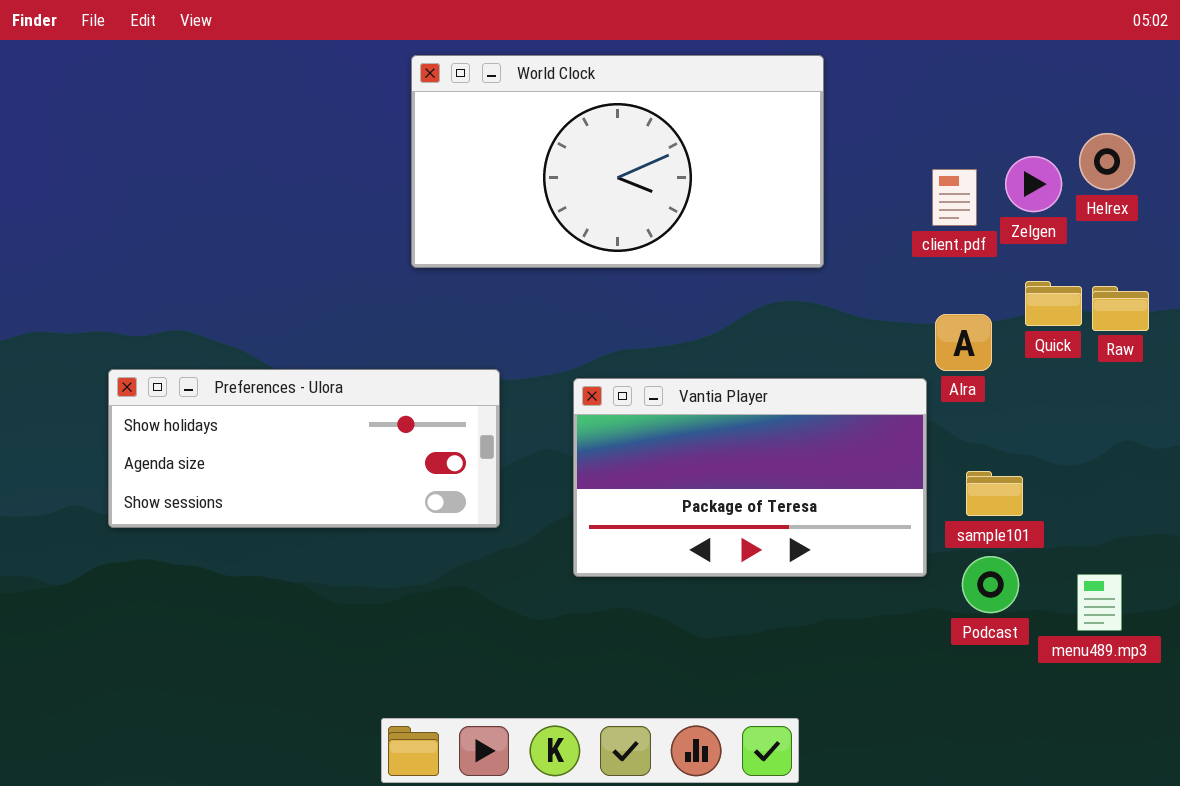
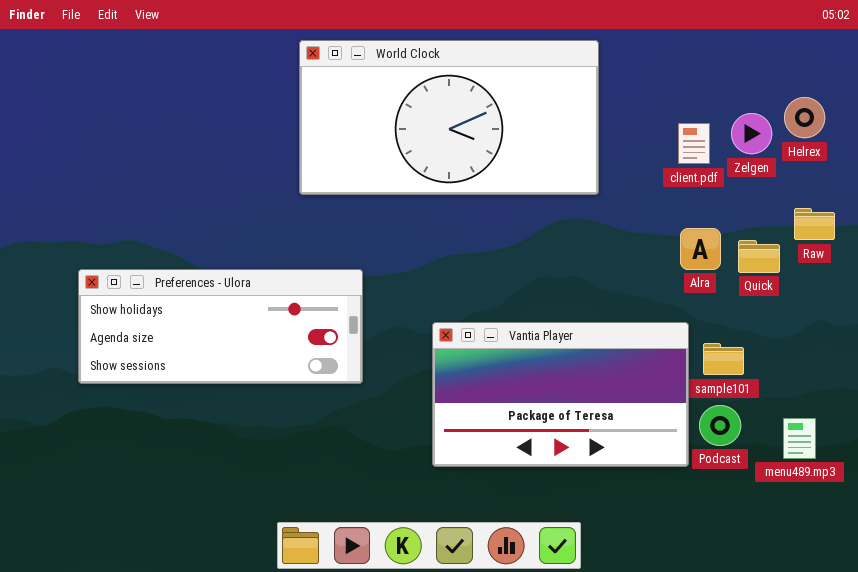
Quick: [1025,281,1082,326] -> [738,240,780,273], moved
Vantia Player: [573,378,927,577] -> [432,322,689,467], moved

